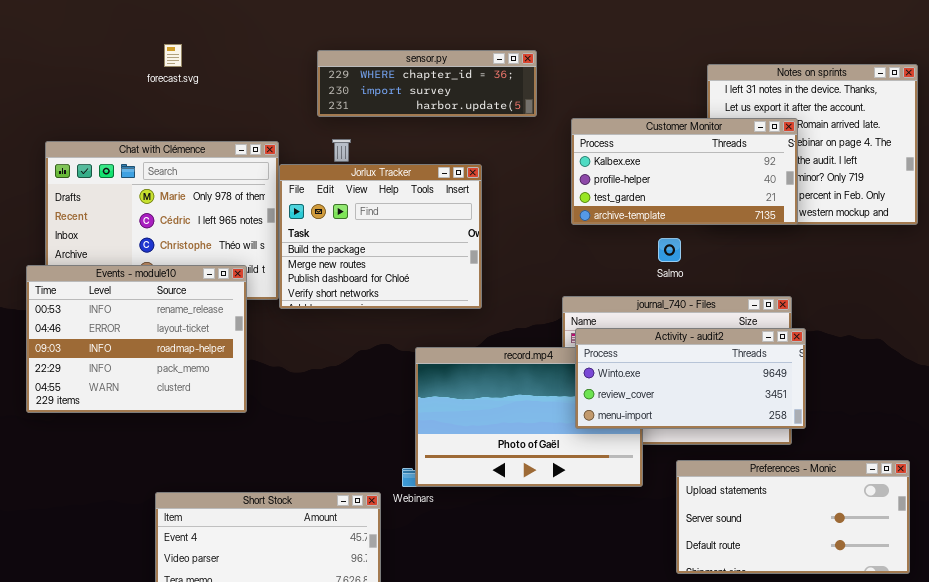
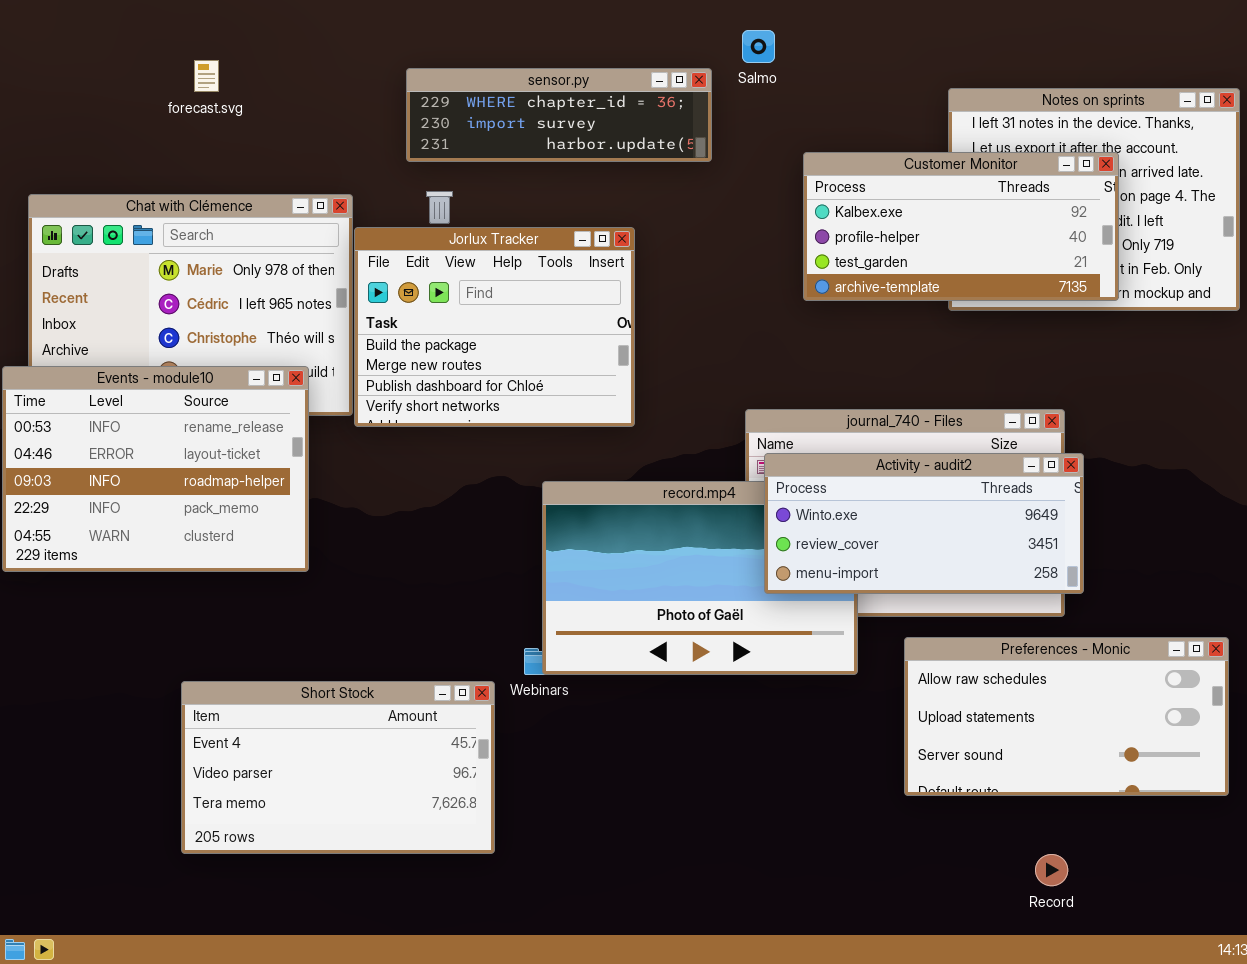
Customer Monitor: [571,118,798,225] -> [803,152,1119,301], moved
Salmo: [658,238,681,262] -> [742,30,775,63], moved
Preferences - Monic: [676,460,910,574] -> [904,637,1229,796], scrolled up 1 row

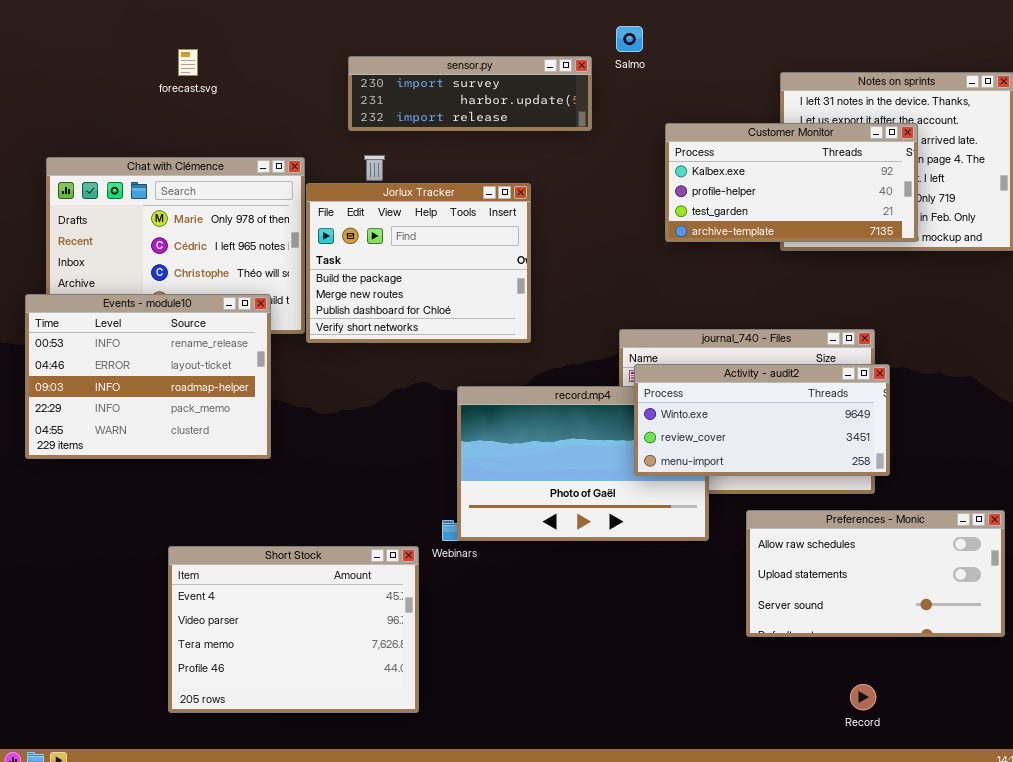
sensor.py: [406,68,712,162] -> [348,56,592,131], scrolled down 1 row
Short Stock: [181,681,495,854] -> [168,546,419,713], resized

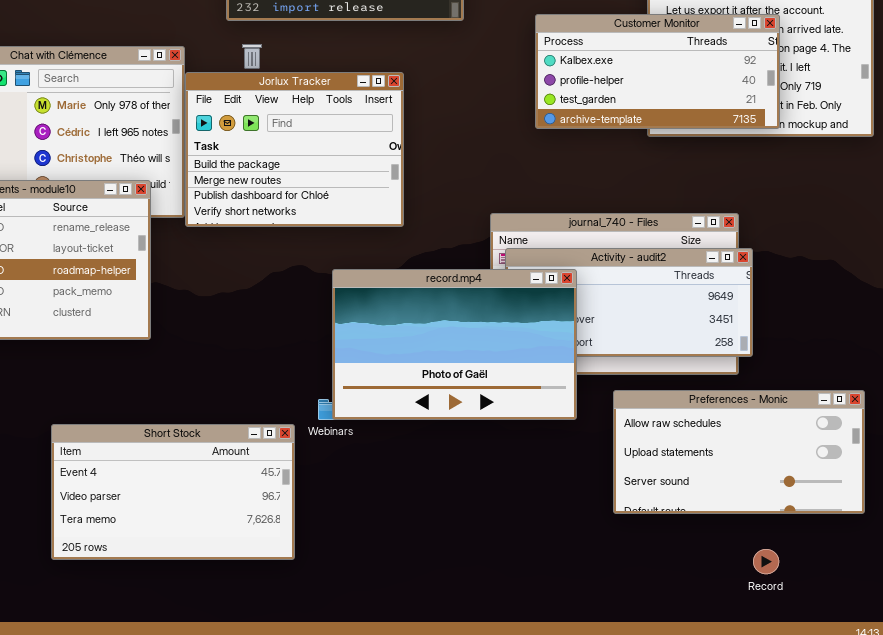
record.mp4: [457,386,709,541] -> [332,269,577,420], raised
Short Stock: [168,546,419,713] -> [51,424,295,560], resized
Record: [850,684,876,710] -> [753,549,779,574], moved

